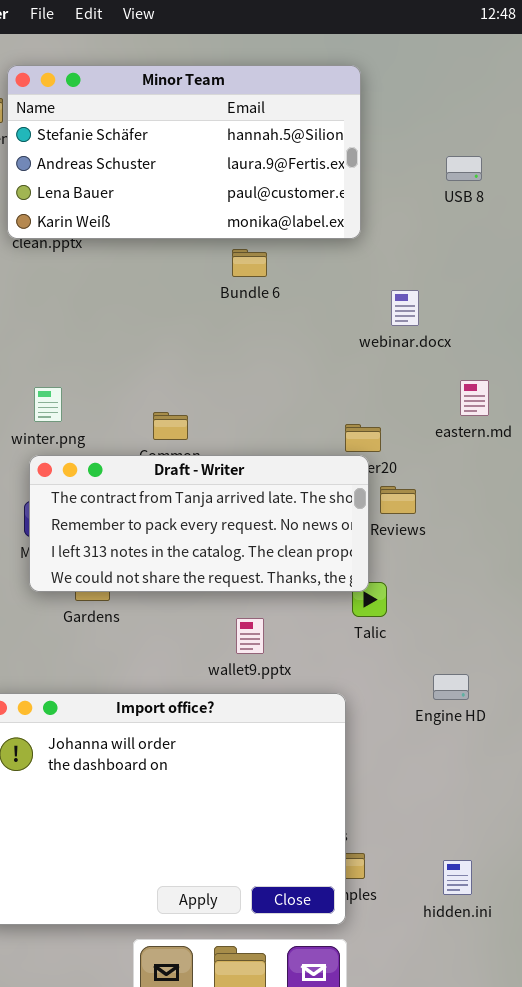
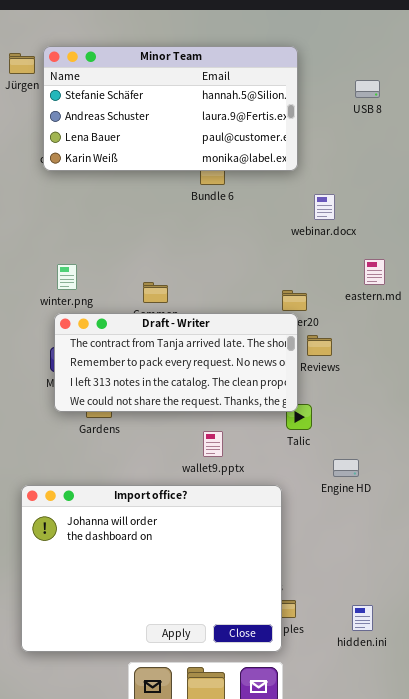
Minor Team: [7,65,361,239] -> [43,46,298,171], moved
USB 8: [446,156,482,181] -> [355,80,380,98], moved
Engine HD: [433,674,469,700] -> [333,459,359,477], moved

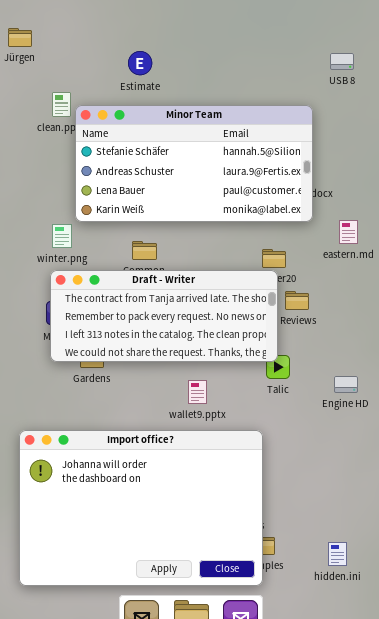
Minor Team: [43,46,298,171] -> [75,105,313,222], moved
Engine HD: [333,459,359,477] -> [334,376,358,393], moved

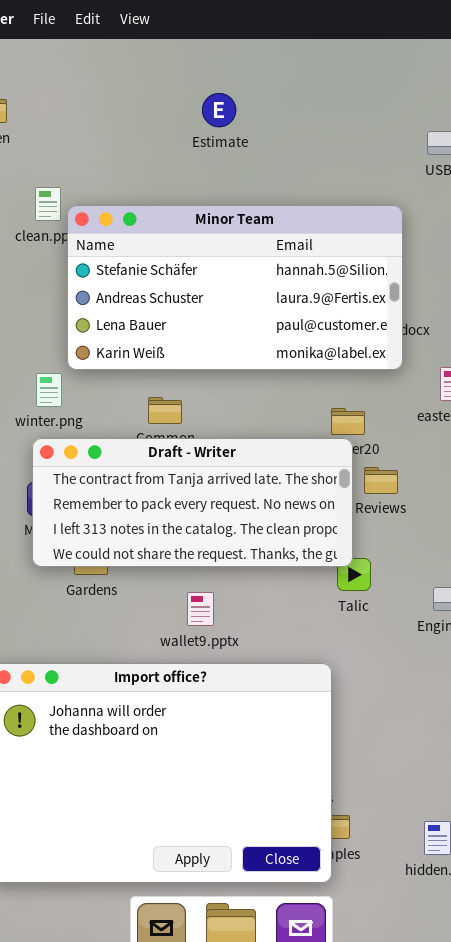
Estimate: [128,51,152,75] -> [202,93,236,127], moved
wallet9.pptx: [188,380,207,404] -> [187,592,214,626], moved

